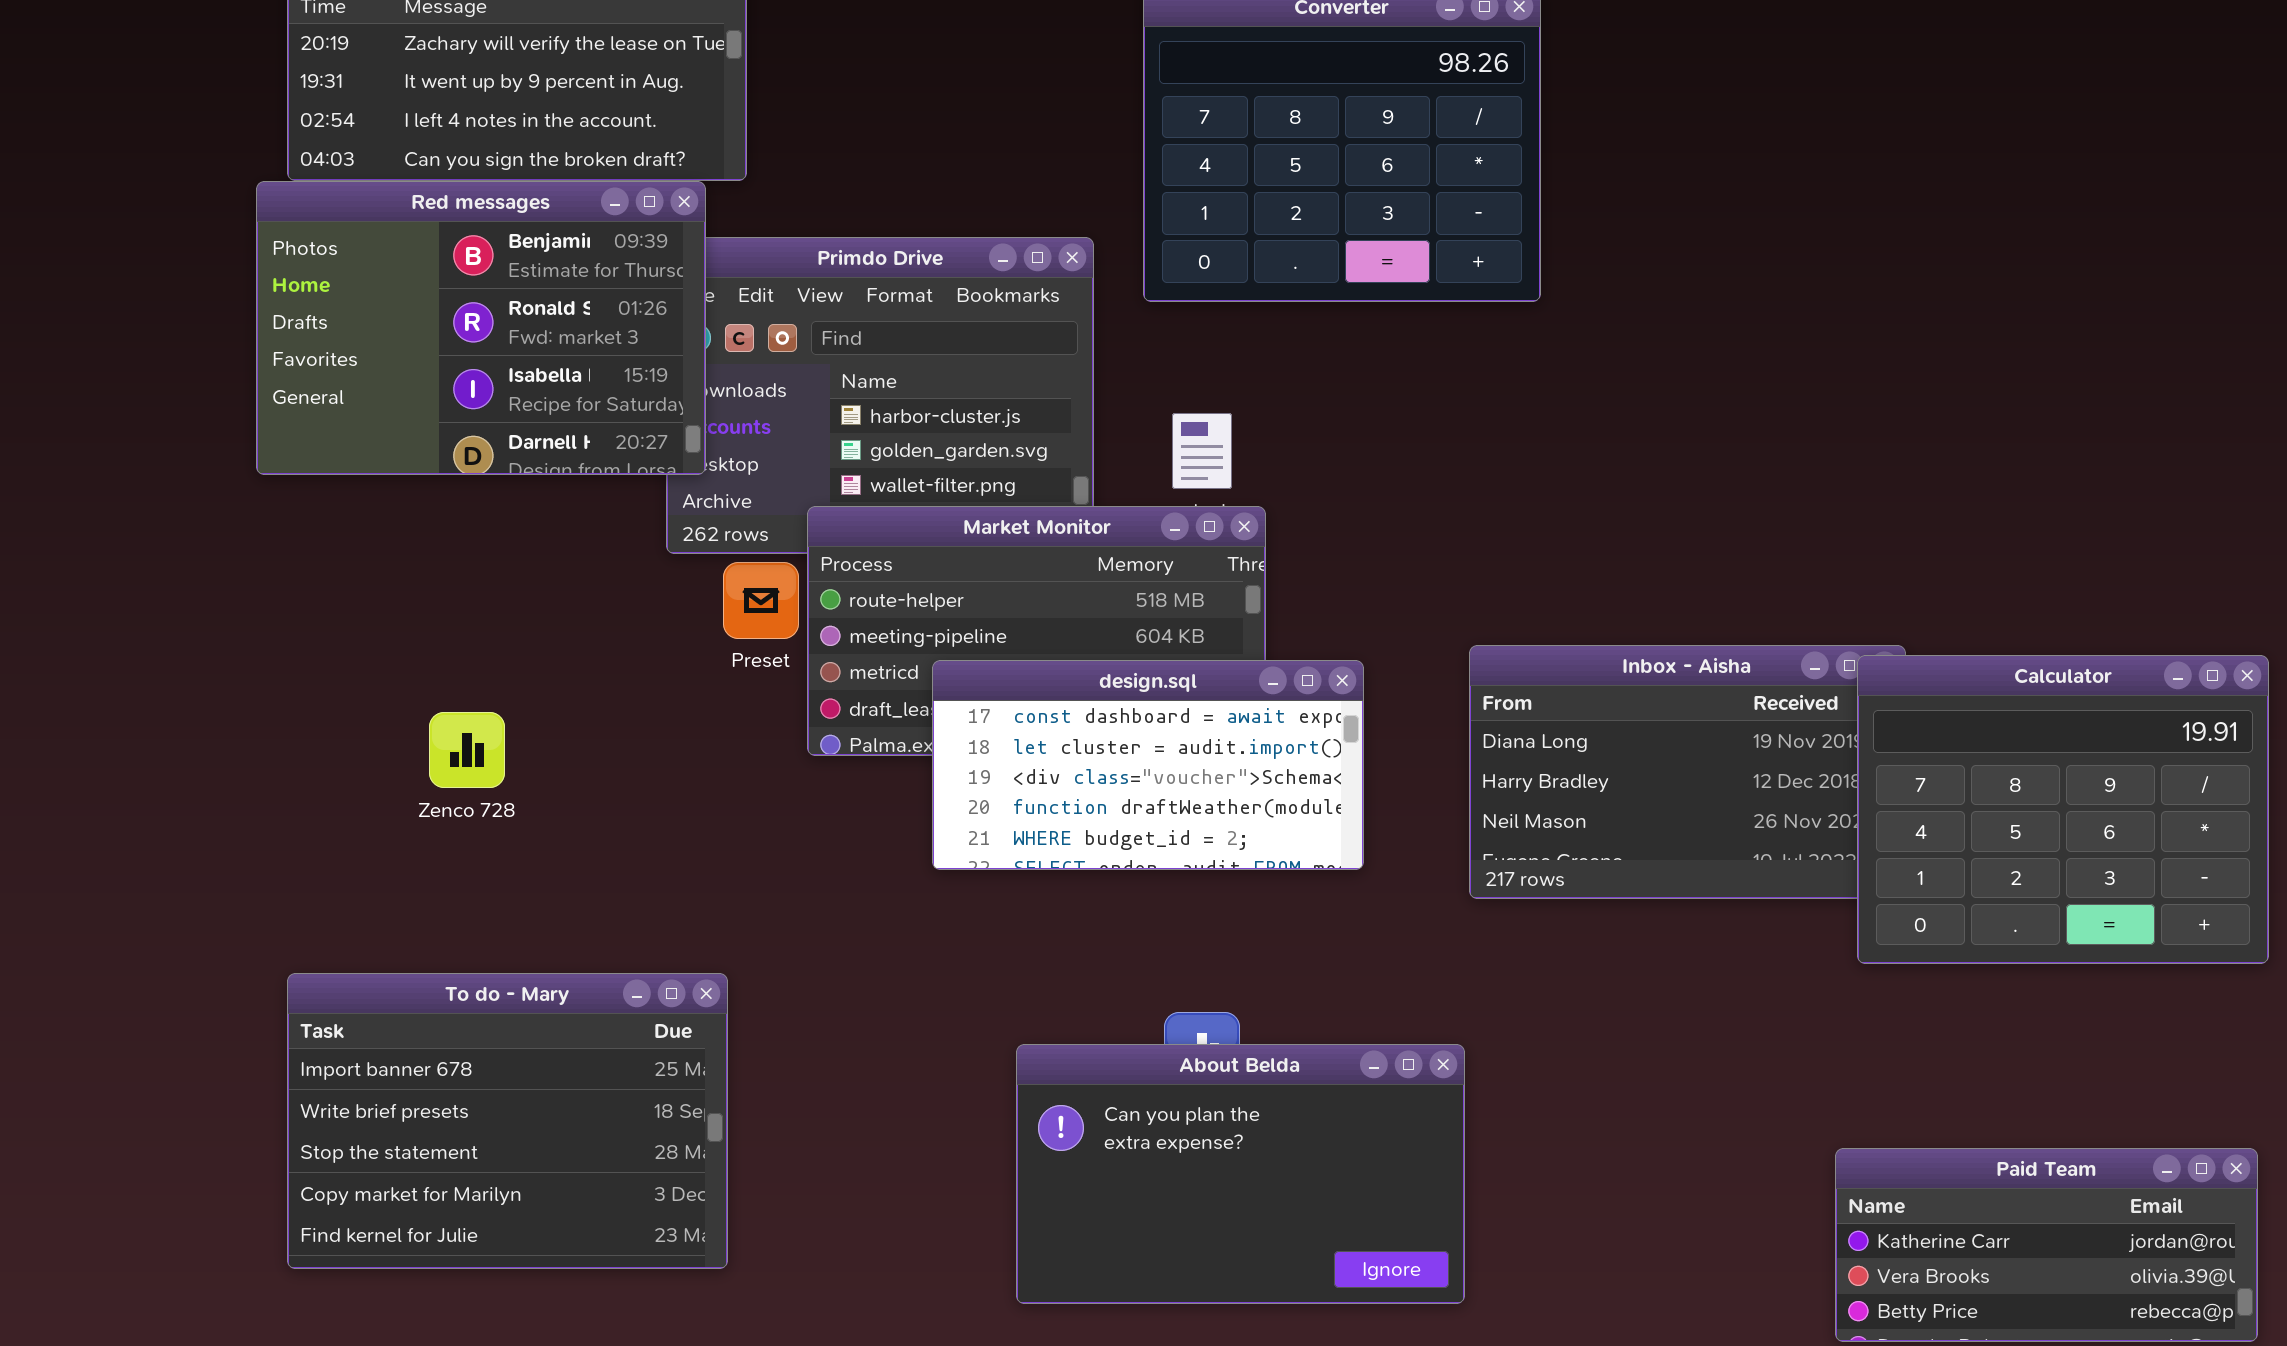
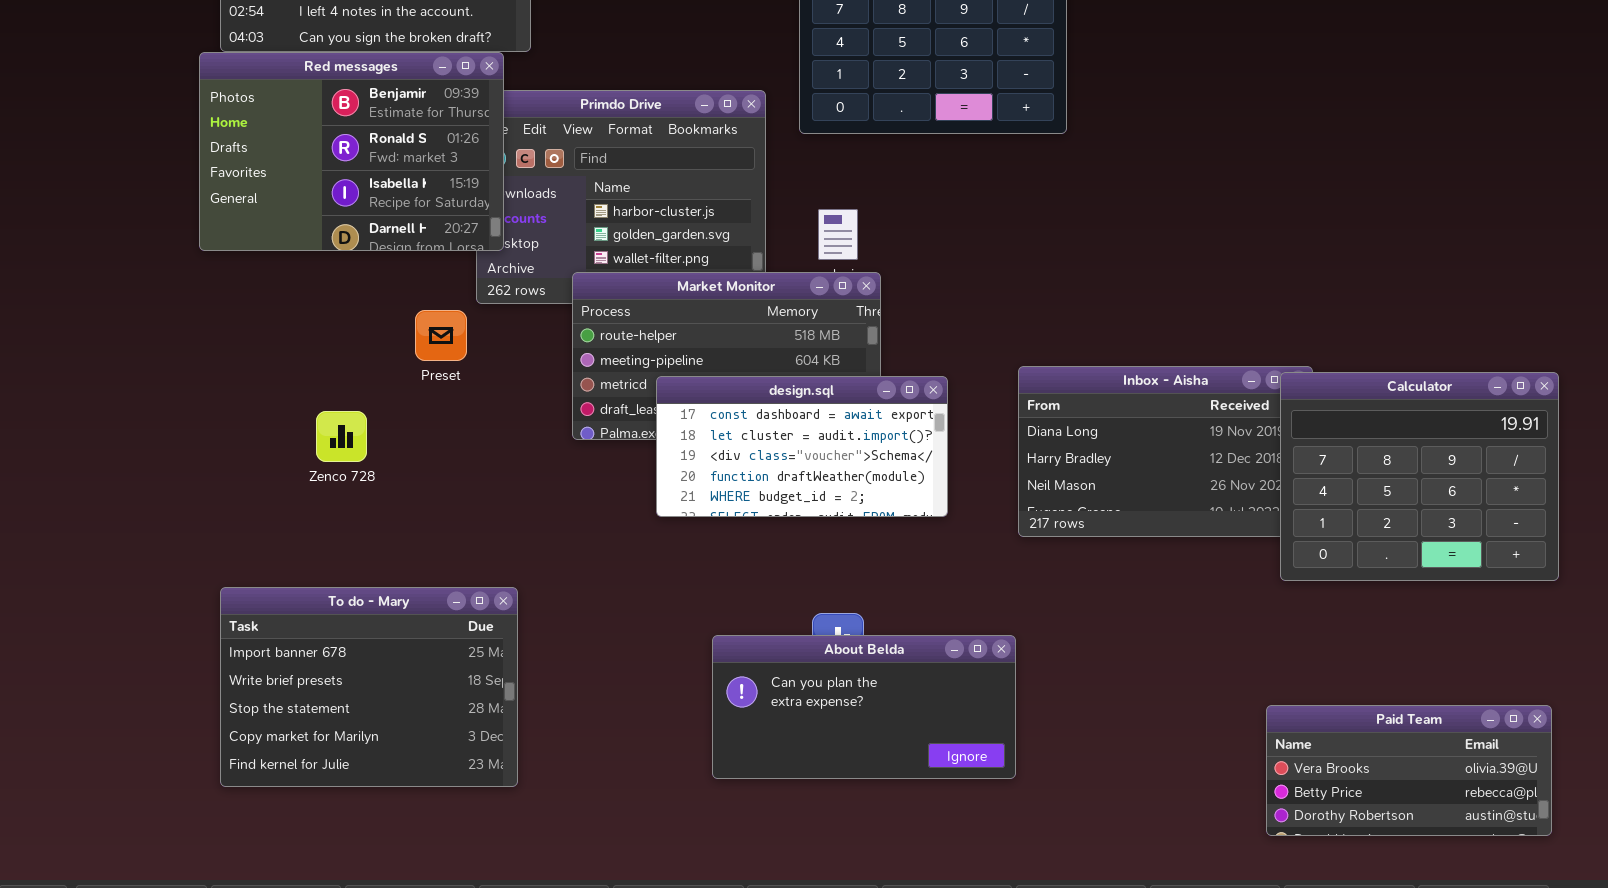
Preset: [723,562,799,639] -> [415,310,467,361], moved
About Belda: [1016,1044,1465,1304] -> [712,635,1016,779], resized
Paid Team: [1835,1148,2258,1342] -> [1266,705,1552,836], scrolled down 1 row

